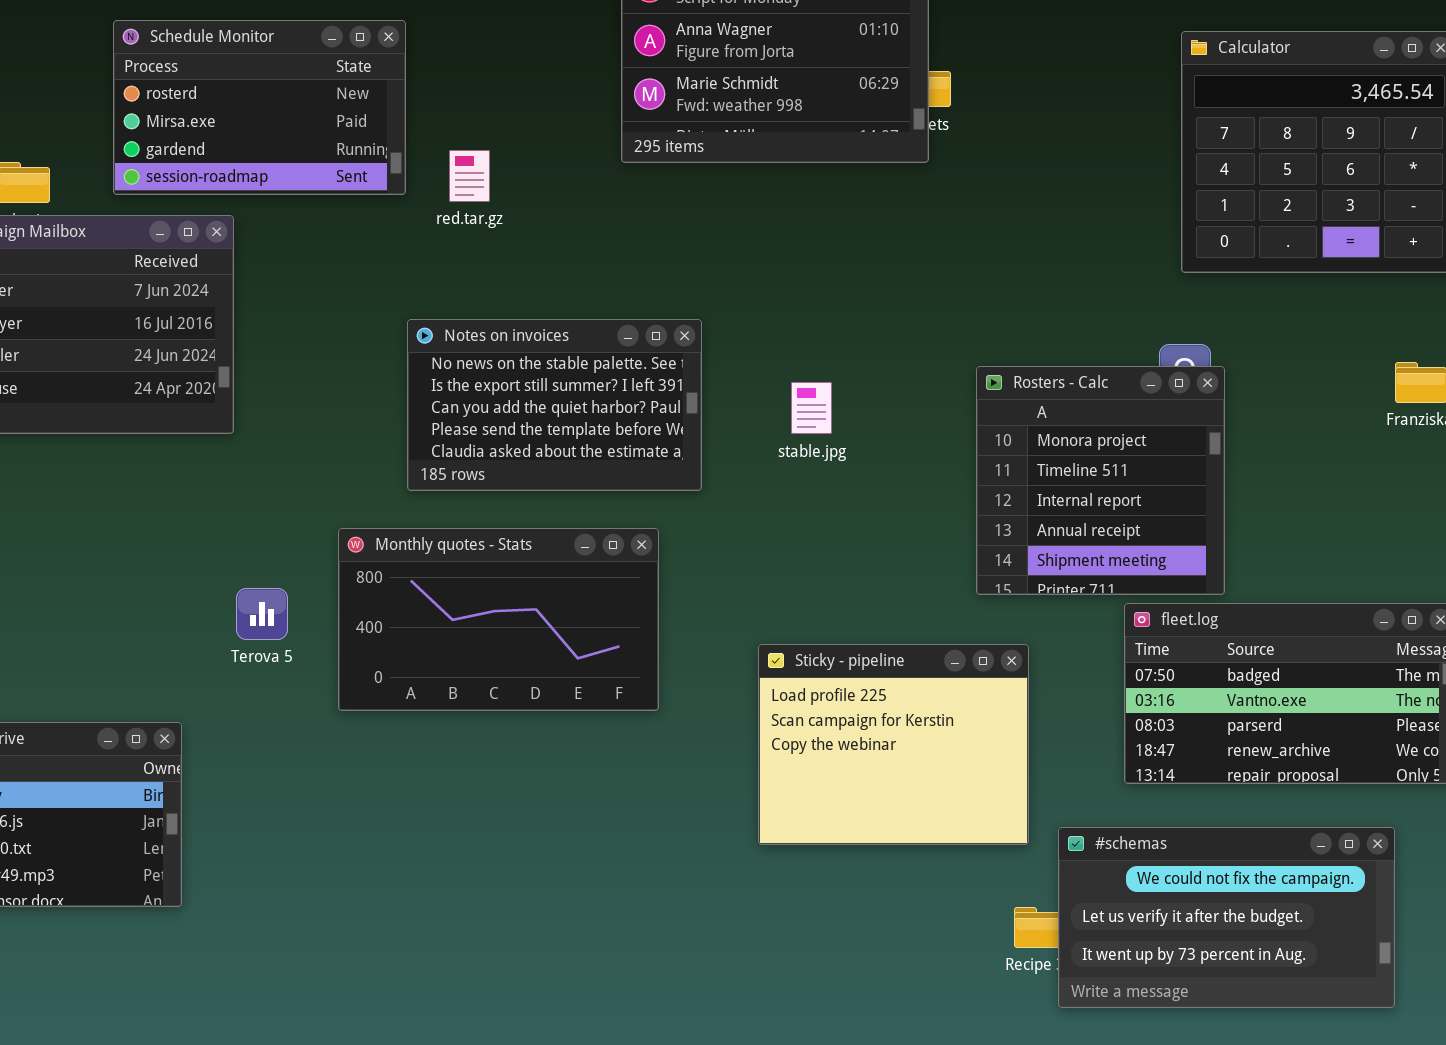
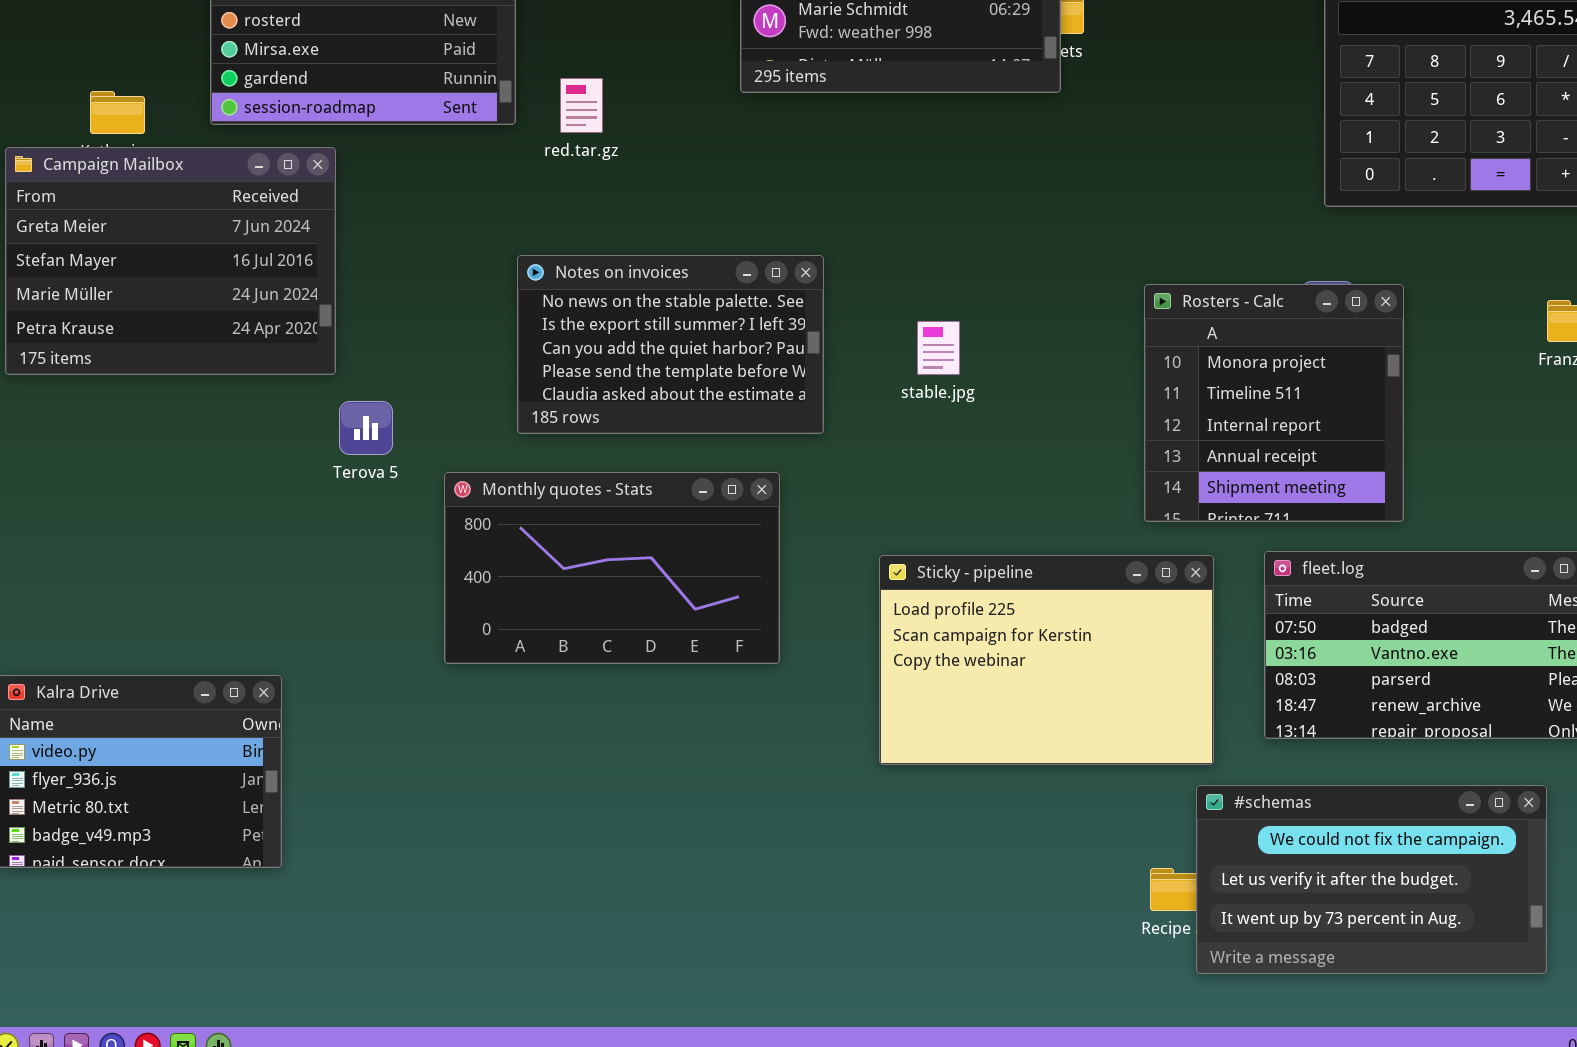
Rosters - Calc: [976,366,1225,595] -> [1144,284,1404,522], moved
Terova 5: [236,588,288,640] -> [339,401,393,455], moved
Sticky - pipeline: [758,644,1029,845] -> [879,555,1214,765], moved, resized

